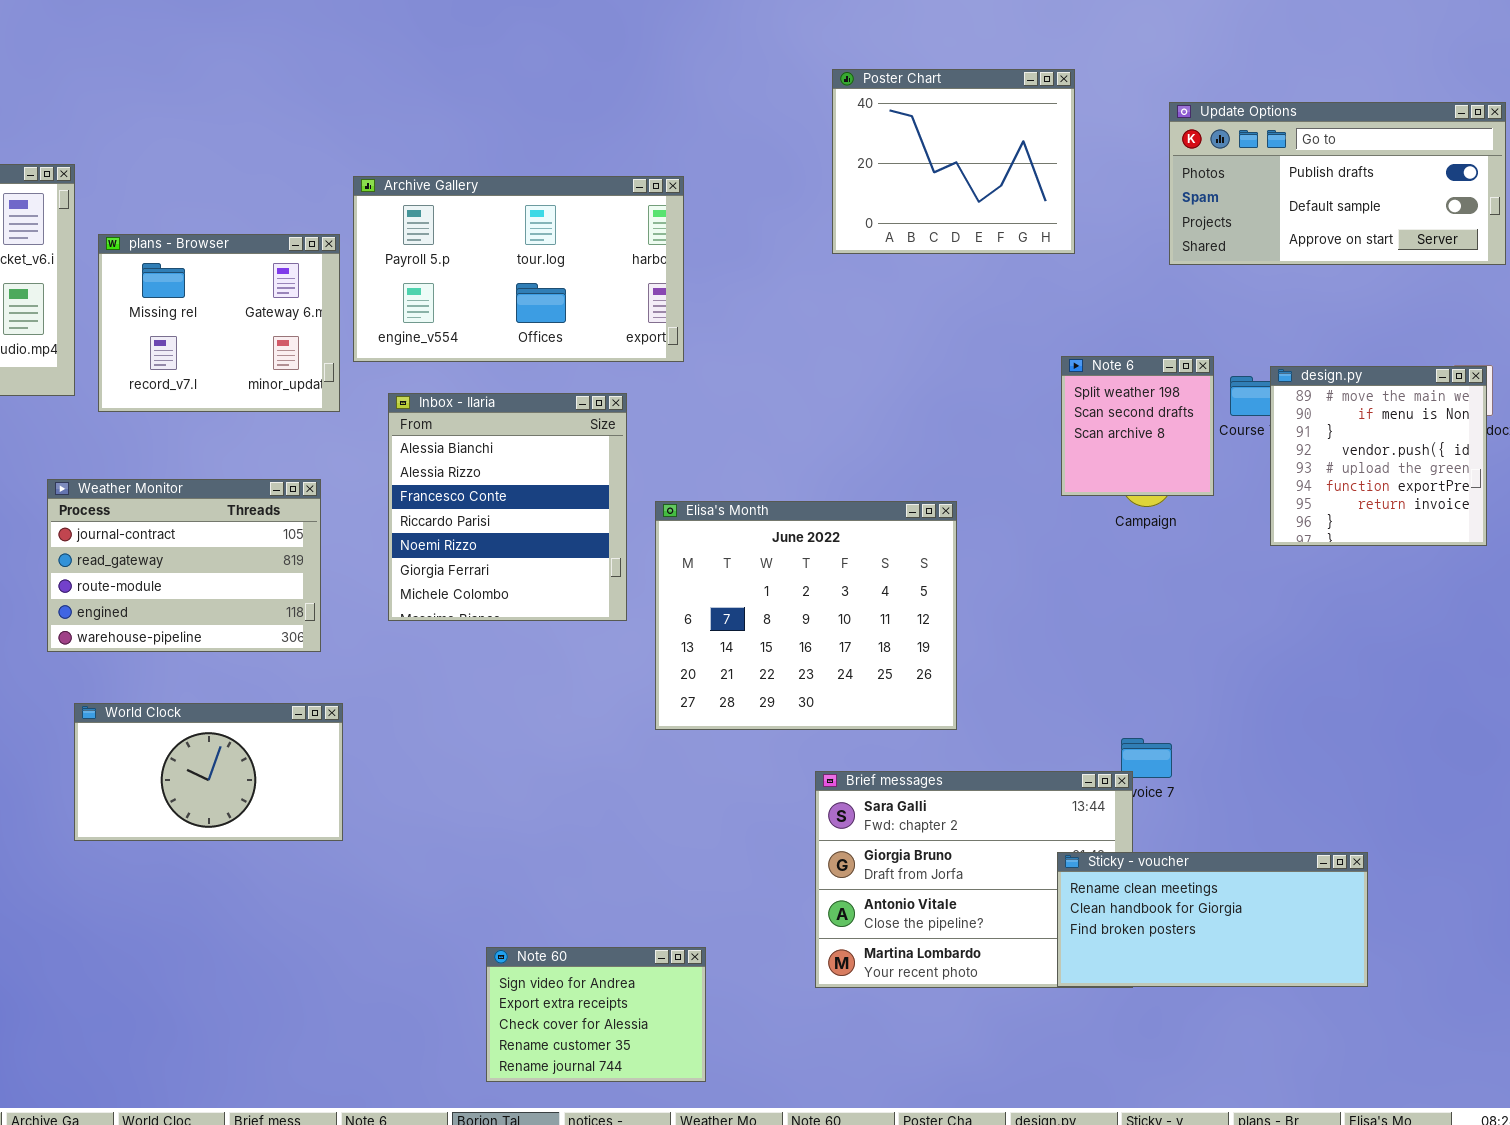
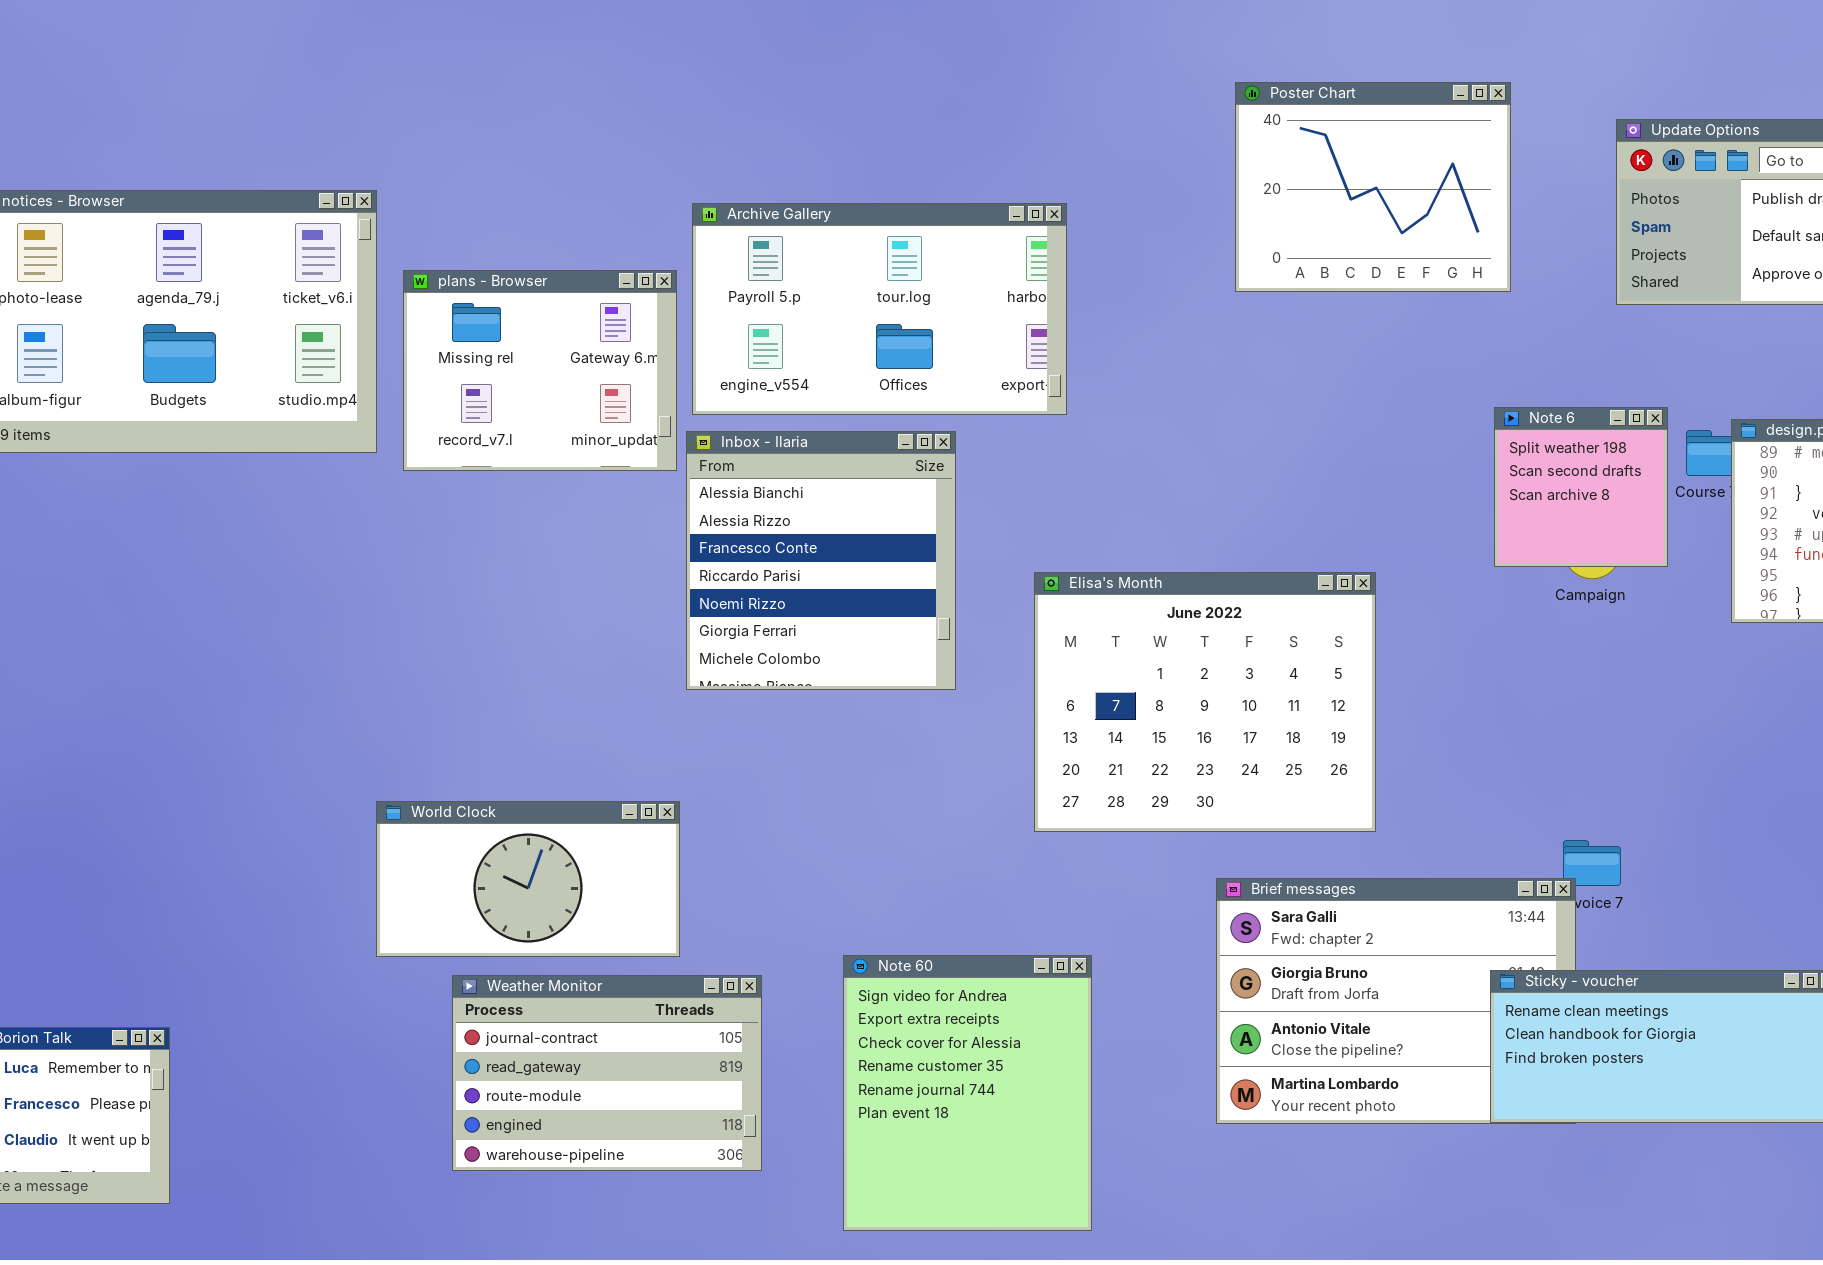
Inbox - Ilaria: [388,393,627,621] -> [686,431,956,690], moved
Weather Monitor: [47,479,321,652] -> [452,975,762,1171], moved
Note 60: [486,947,706,1082] -> [843,955,1092,1231], resized

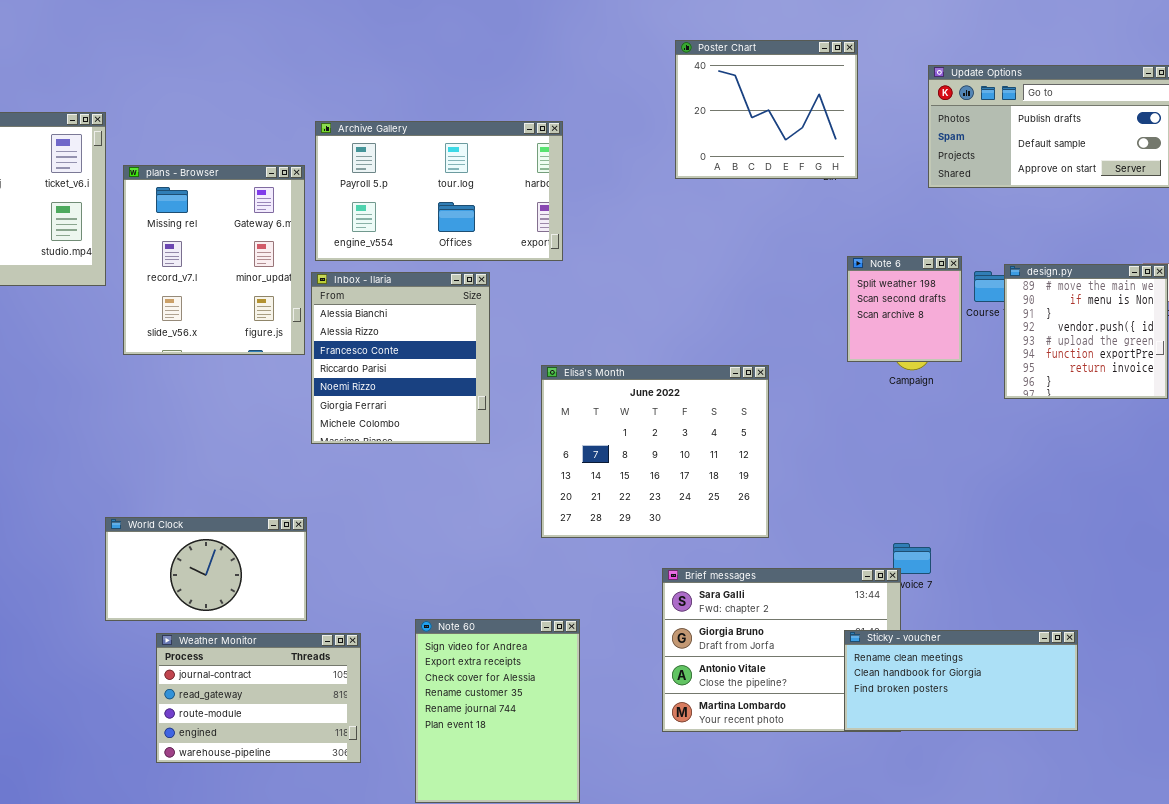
plans - Browser: [403,270,677,471] -> [123,165,305,355], resized

